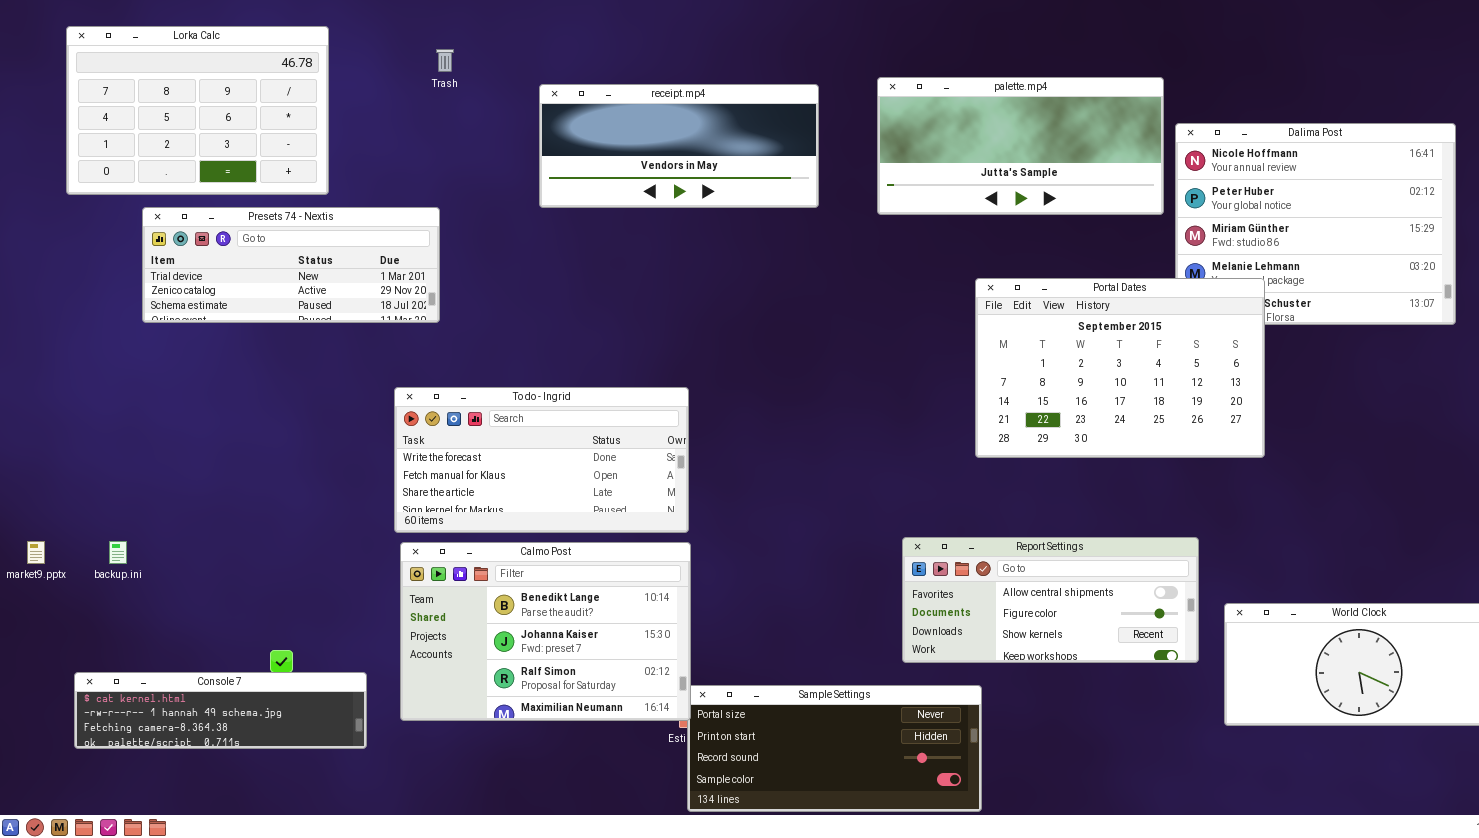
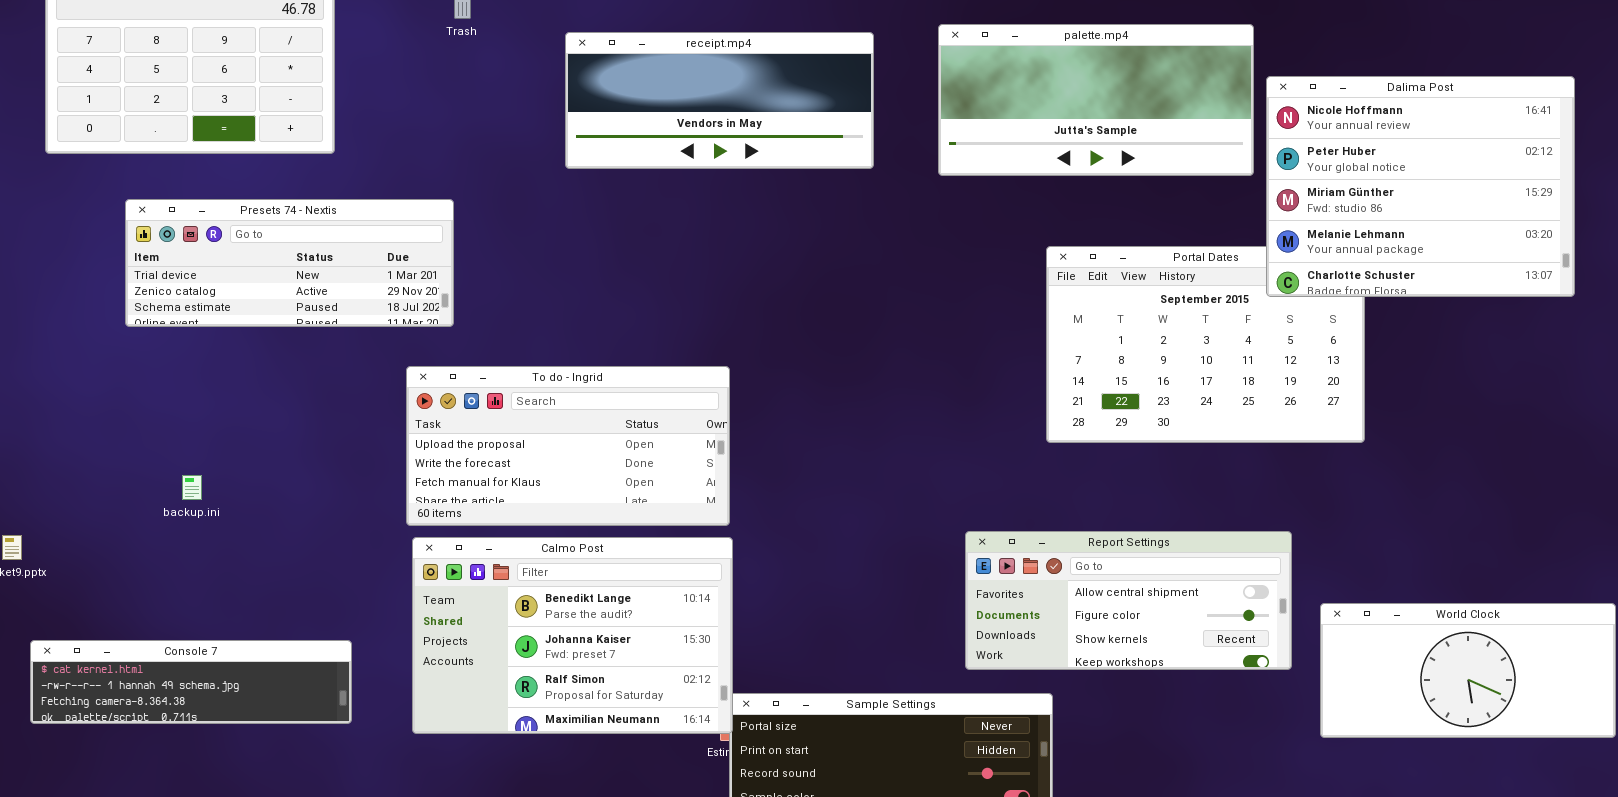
Dalima Post: [1175,123,1456,325] -> [1266,76,1575,297], raised
Presets 74 - Nextis: [142,207,440,323] -> [125,199,454,327], moved
To do - Ingrid: [394,387,689,533] -> [406,366,730,526], scrolled up 1 row
backup.ini: [109,541,127,564] -> [182,475,202,500], moved
Console 7: [74,672,367,749] -> [30,640,352,724], moved

